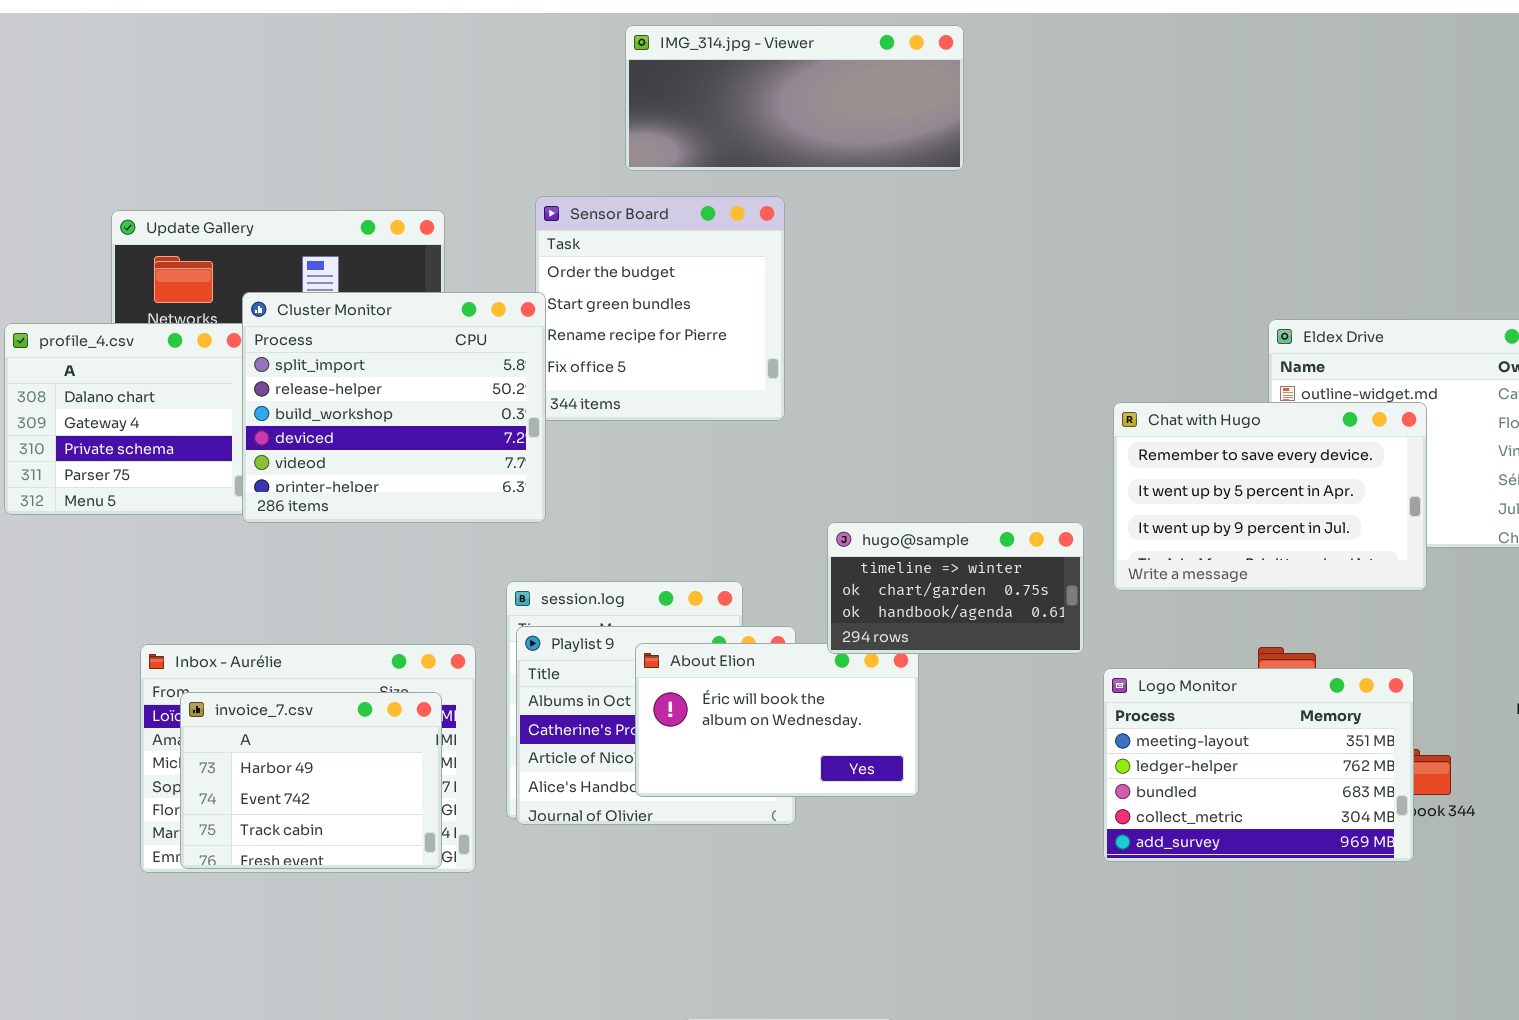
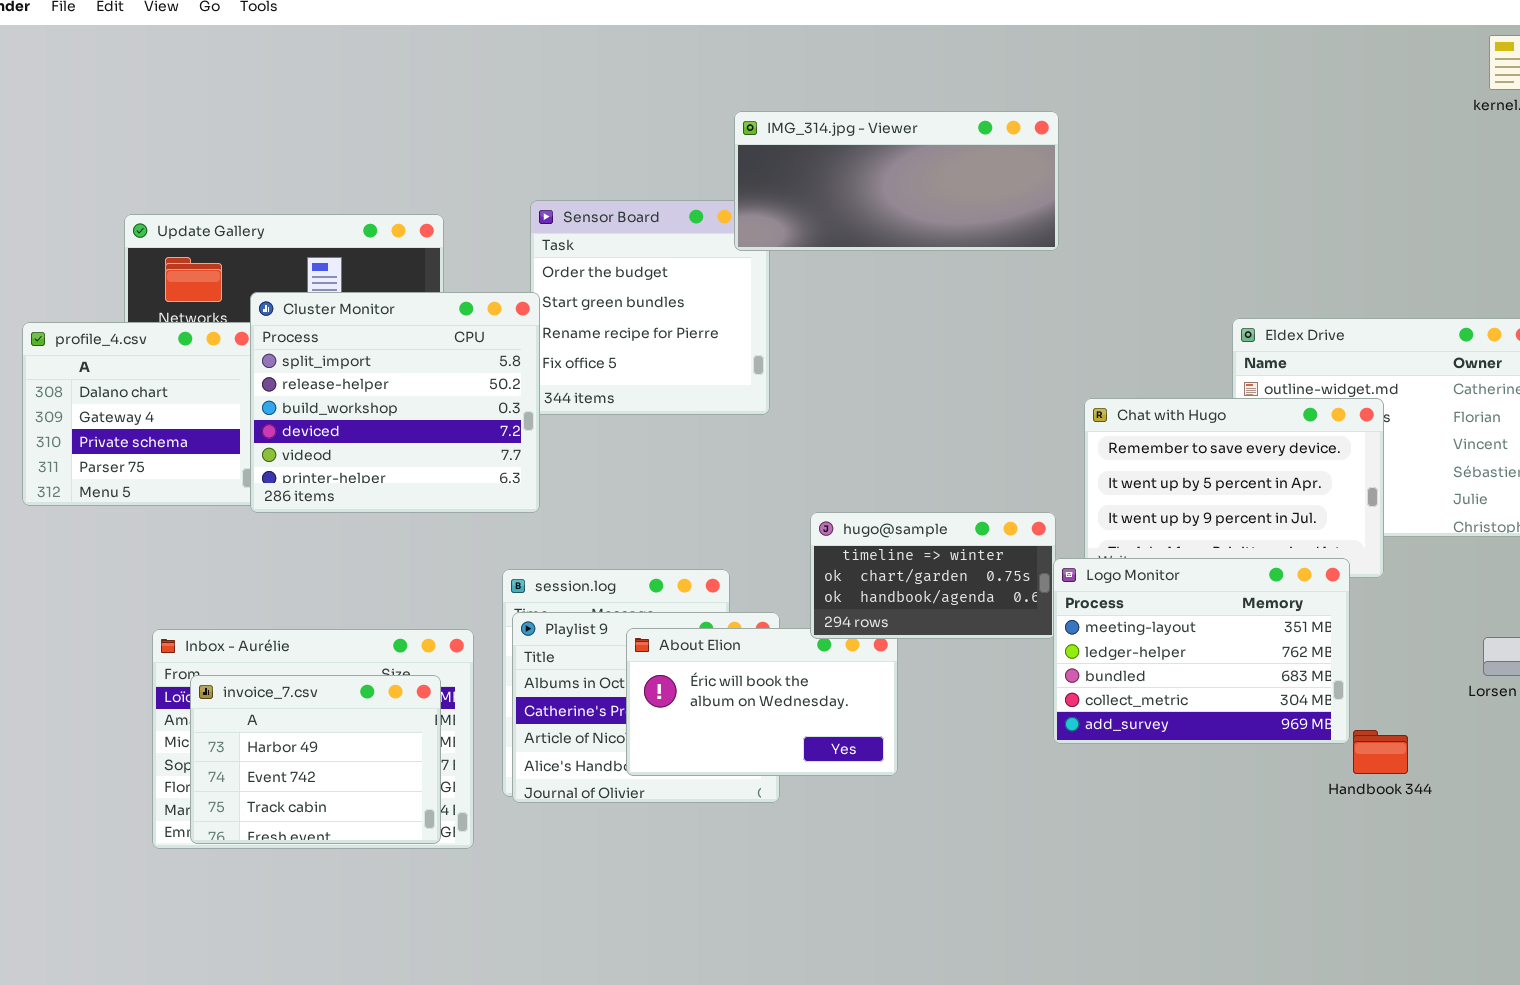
IMG_314.jpg - Viewer: [625,25,964,171] -> [734,111,1059,251], moved
Logo Monitor: [1103,668,1414,862] -> [1053,558,1350,744], moved

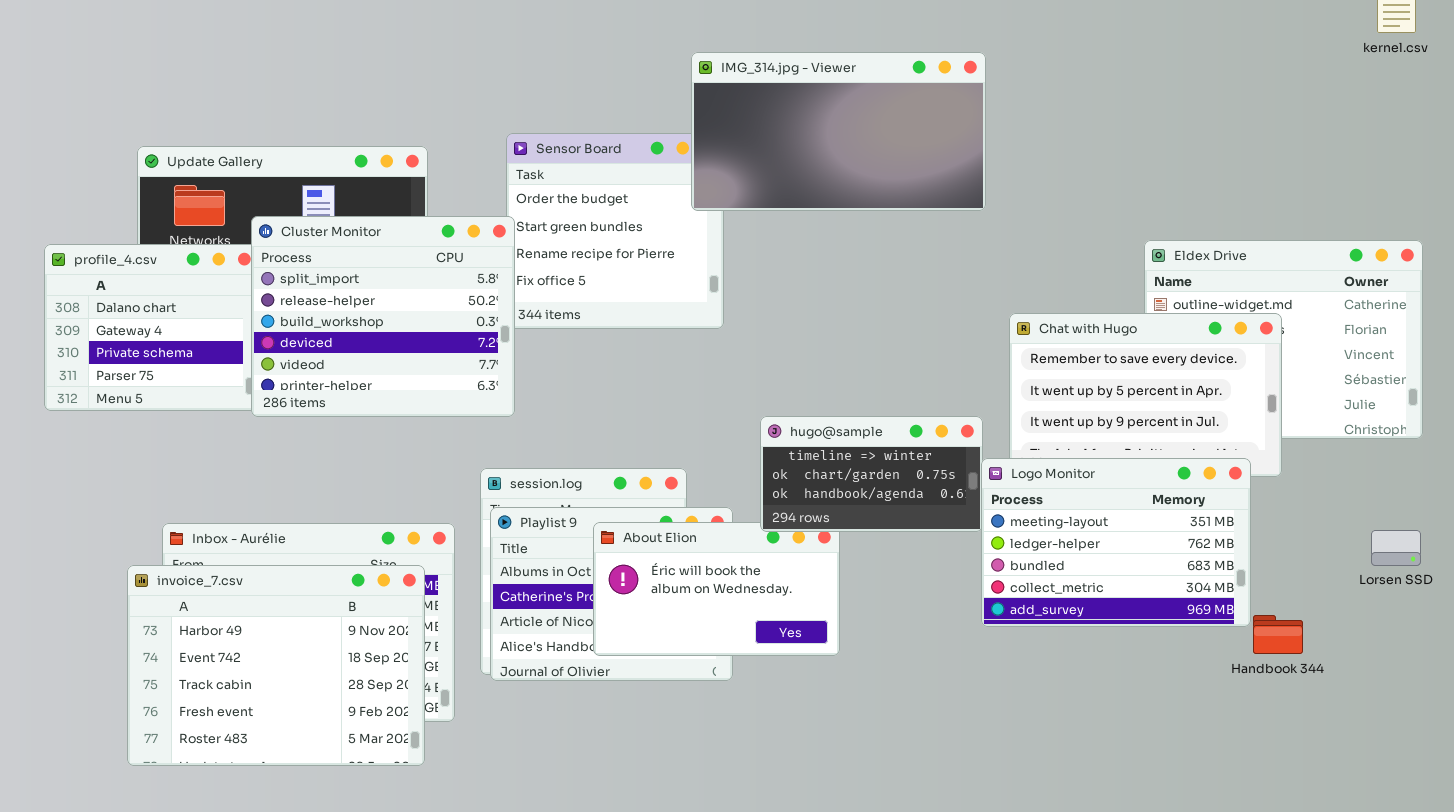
IMG_314.jpg - Viewer: [734,111,1059,251] -> [691,52,986,211], resized
invoice_7.csv: [190,675,441,844] -> [127,565,425,766], resized

